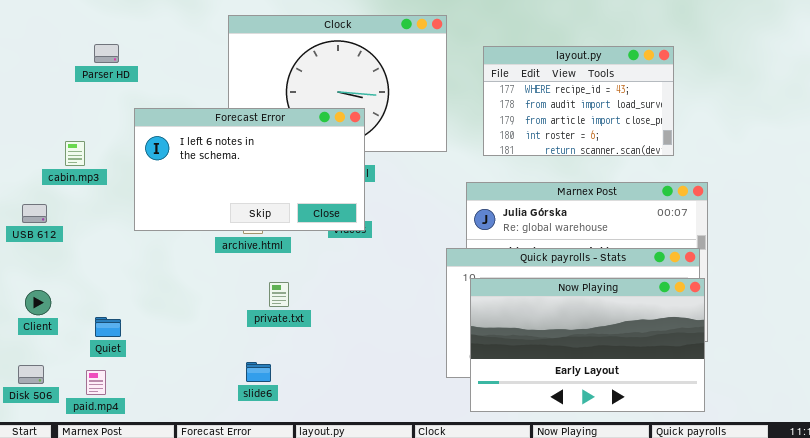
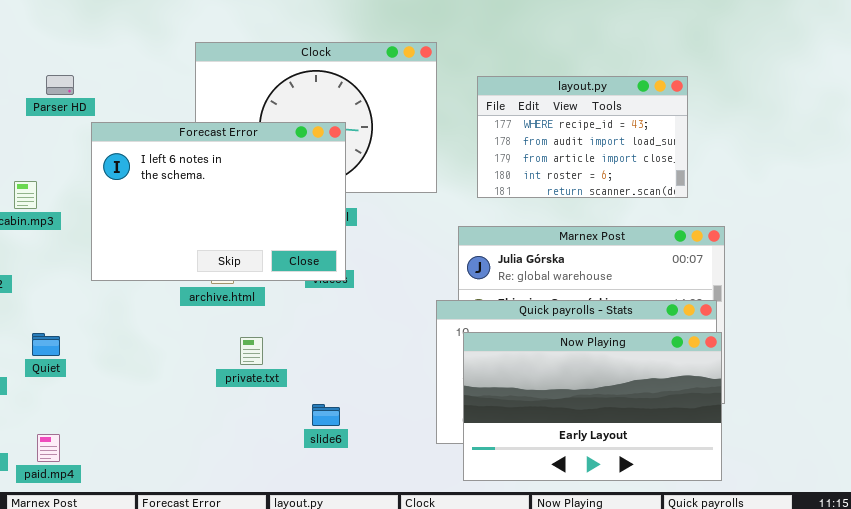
Forecast Error: [134,108,365,231] -> [91,122,346,281], resized
Quiet: [95,317,121,337] -> [32,333,60,356], moved
slide6: [246,362,271,382] -> [312,404,340,426], moved

